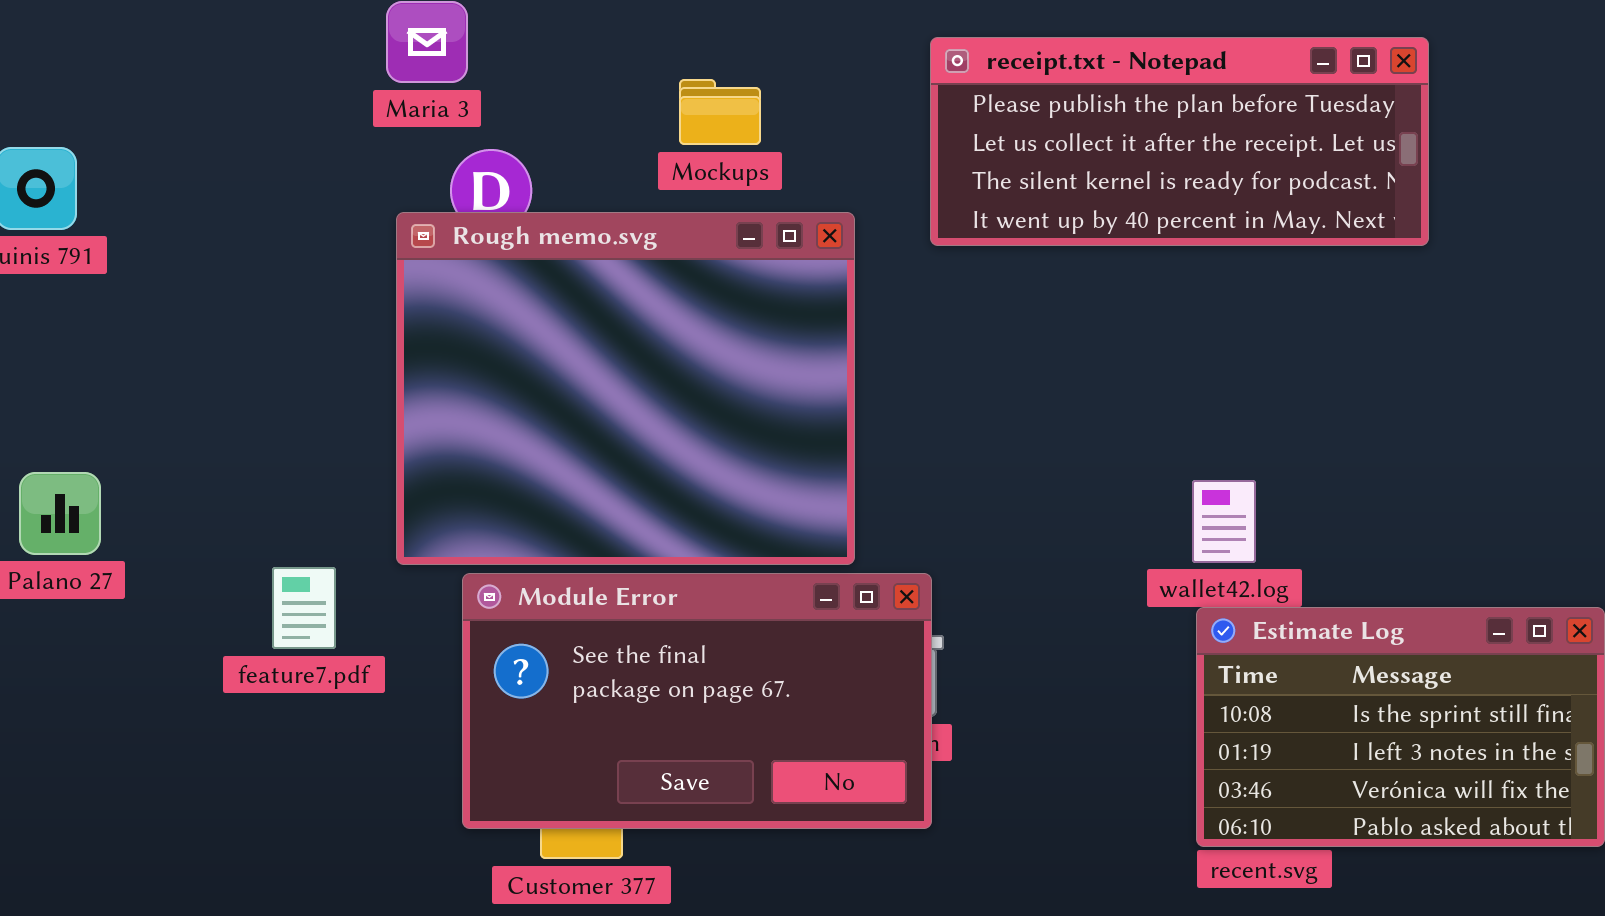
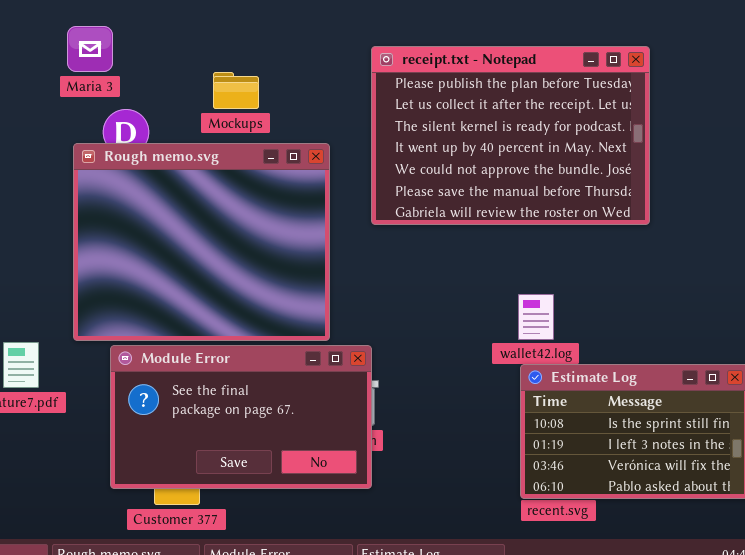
receipt.txt - Notepad: [930,37,1429,246] -> [371,46,650,225], resized
Mockups: [679,79,761,145] -> [213,72,259,109], moved

